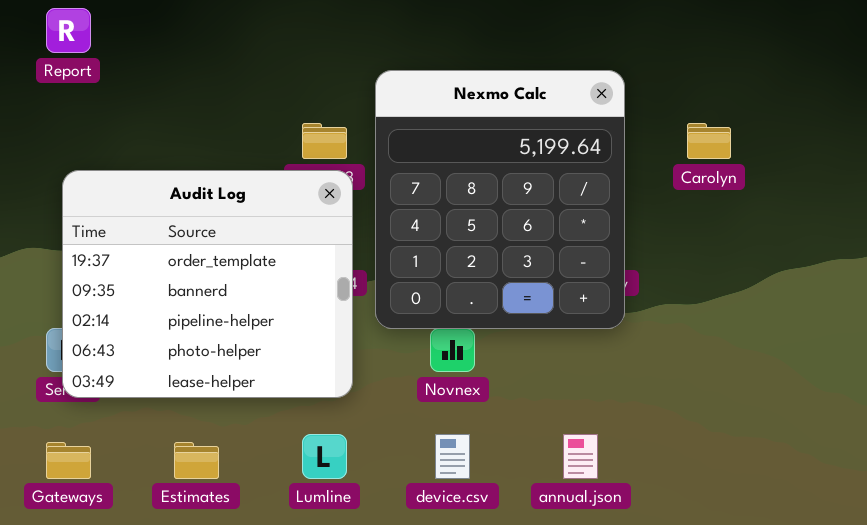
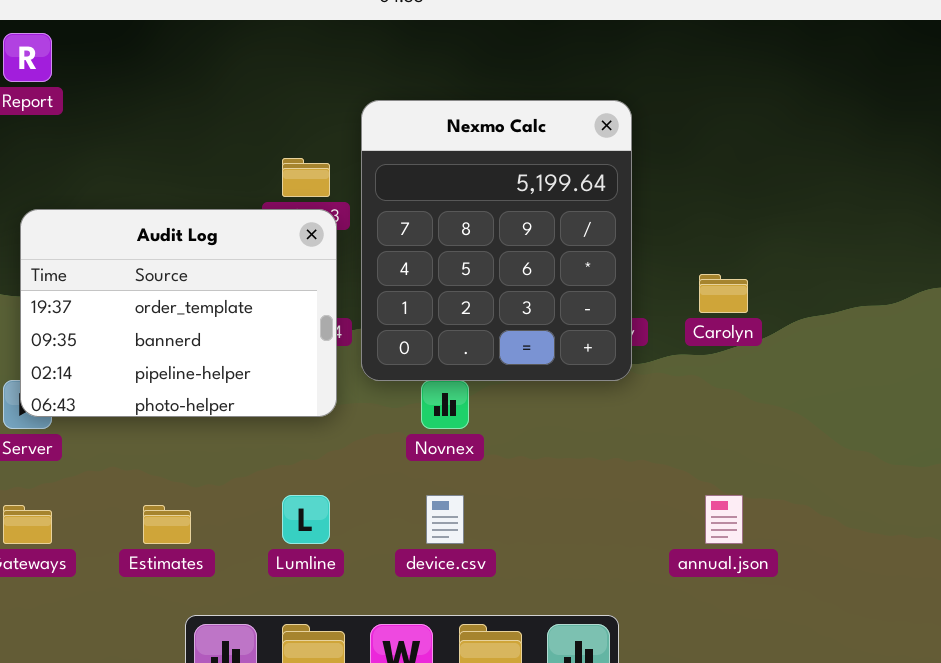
Carolyn: [687,123,731,159] -> [699,274,748,313], moved
Audit Log: [62,170,353,398] -> [20,209,337,417], resized
annual.json: [563,434,598,479] -> [705,495,743,544], moved

